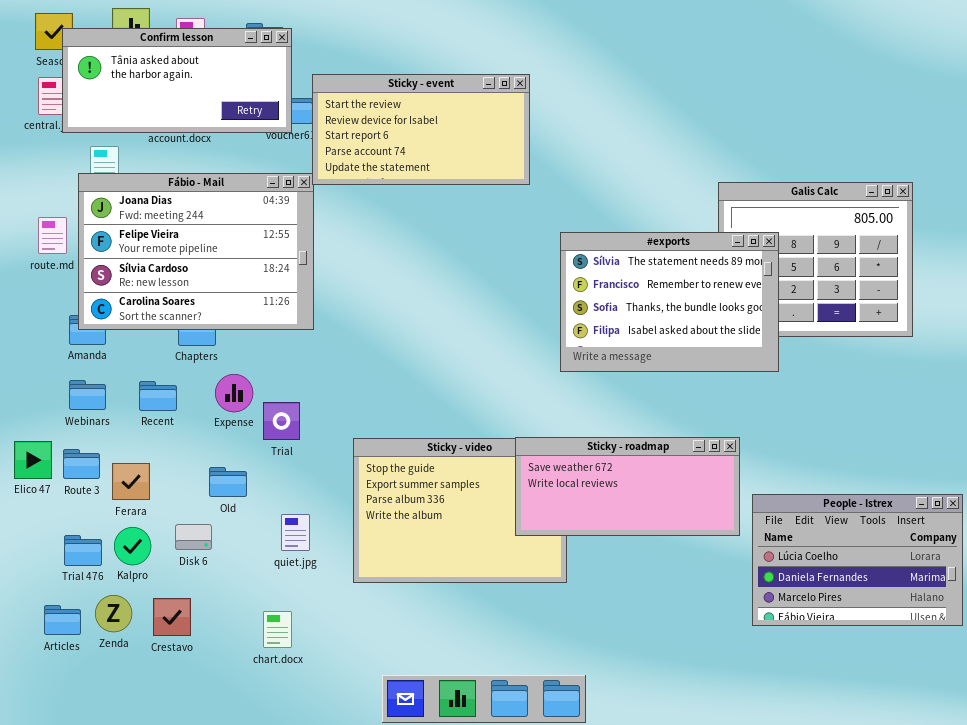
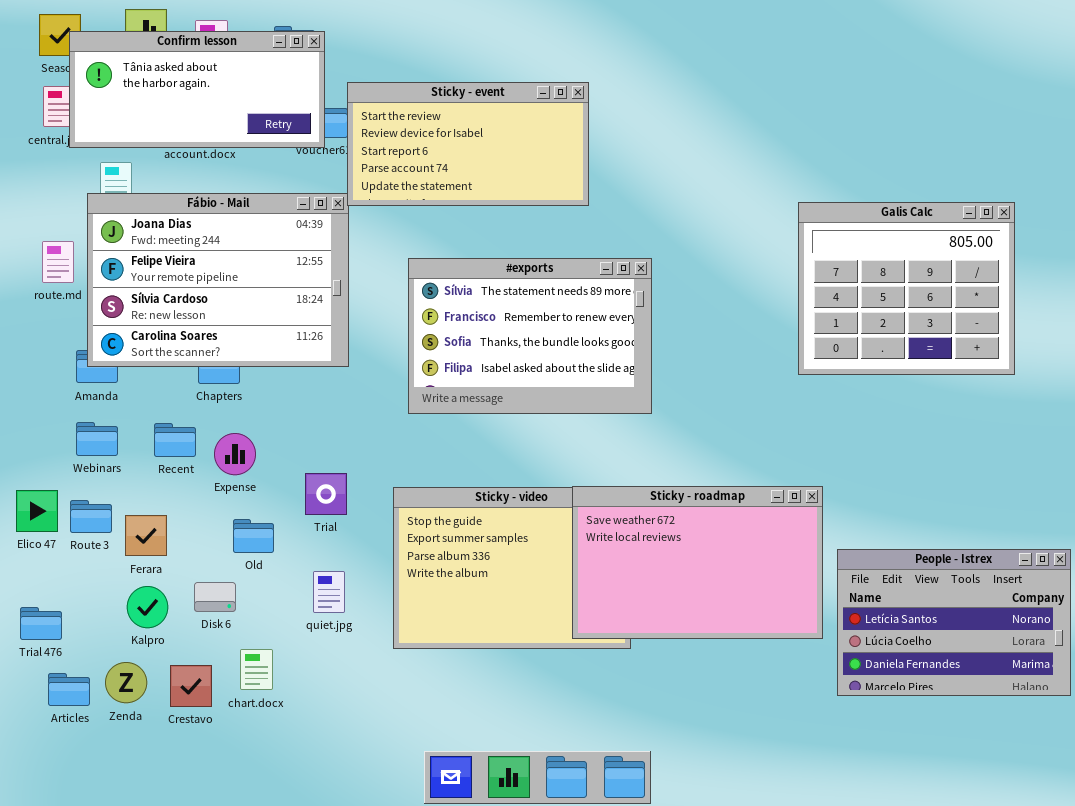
#exports: [560,232,779,372] -> [408,258,652,414], moved
Expense: [215,374,253,412] -> [214,433,256,475], moved
Trial: [263,402,300,440] -> [305,473,347,515], moved
Sticky - roadmap: [515,437,740,536] -> [572,486,823,639], resized
People - Istrex: [752,494,963,626] -> [837,549,1071,696], scrolled up 1 row
Trial 476: [64,535,102,566] -> [20,607,62,640], moved
chart.docx: [263,611,292,648] -> [240,649,273,690], moved

